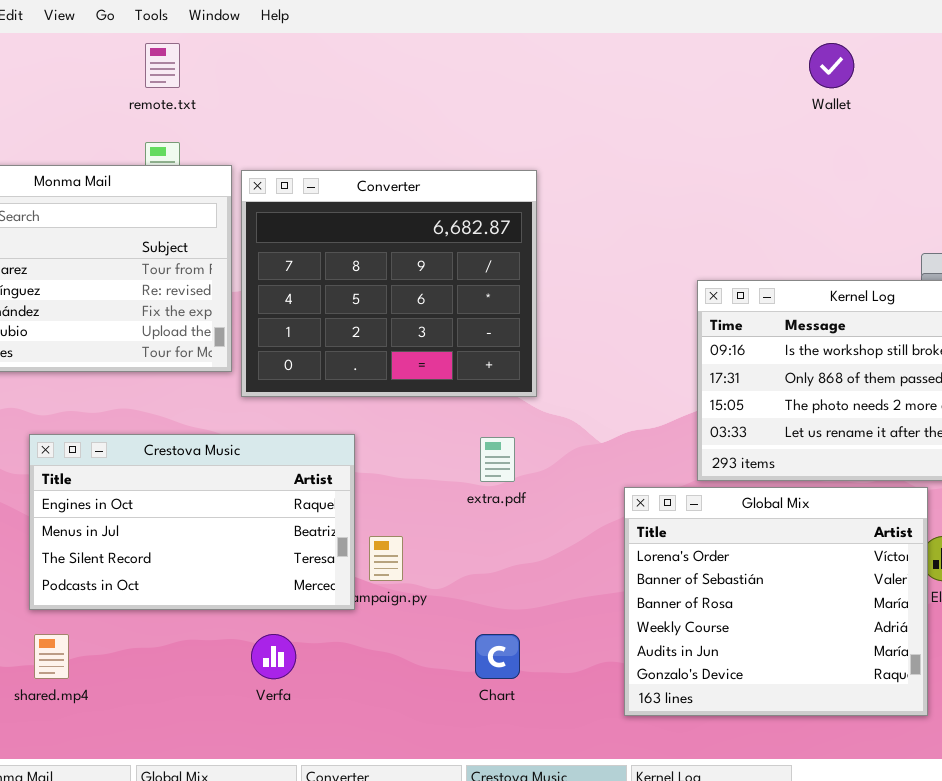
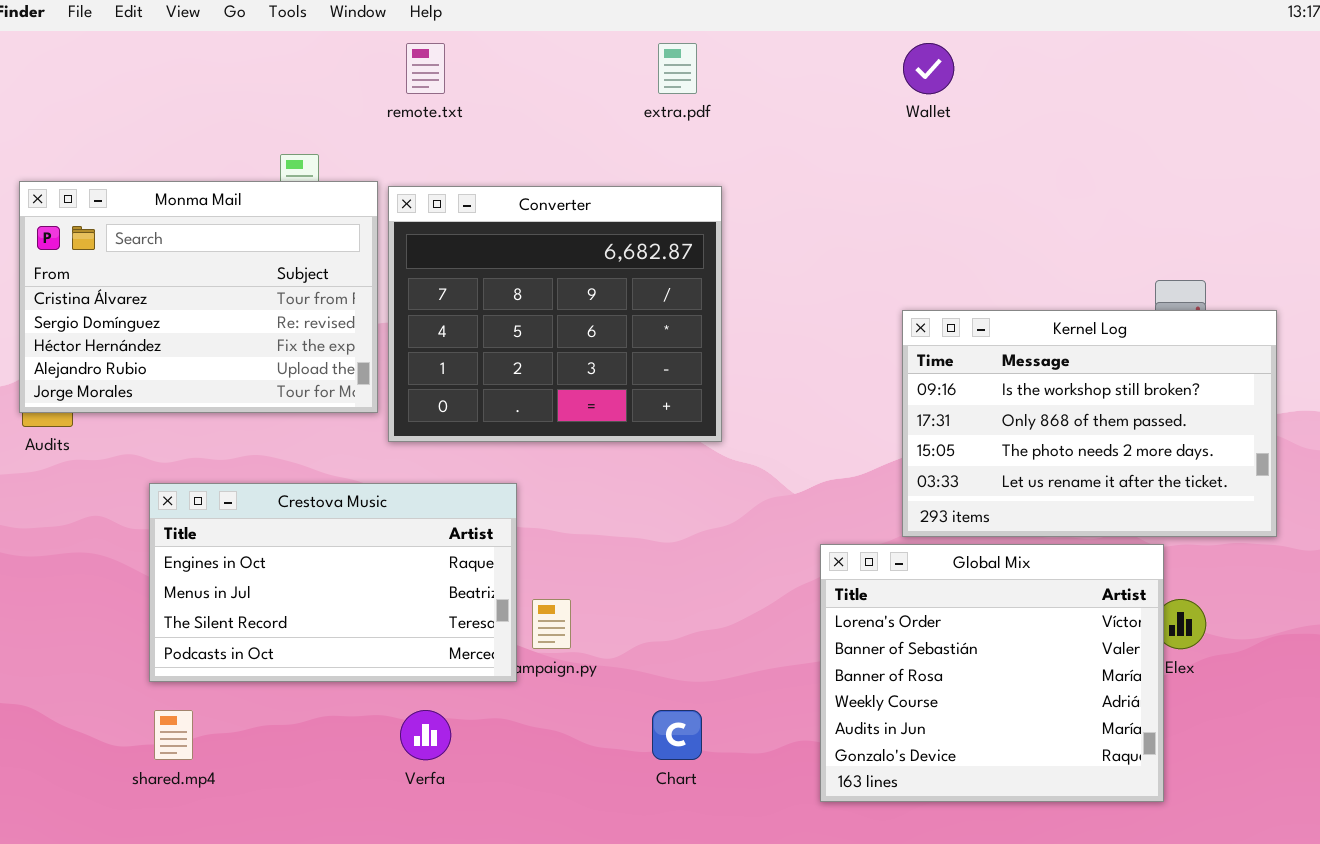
remote.txt: [145,43,180,88] -> [406,43,445,94], moved
Wallet: [809,43,854,88] -> [903,43,954,94], moved
extra.pdf: [480,437,515,482] -> [658,43,697,94], moved

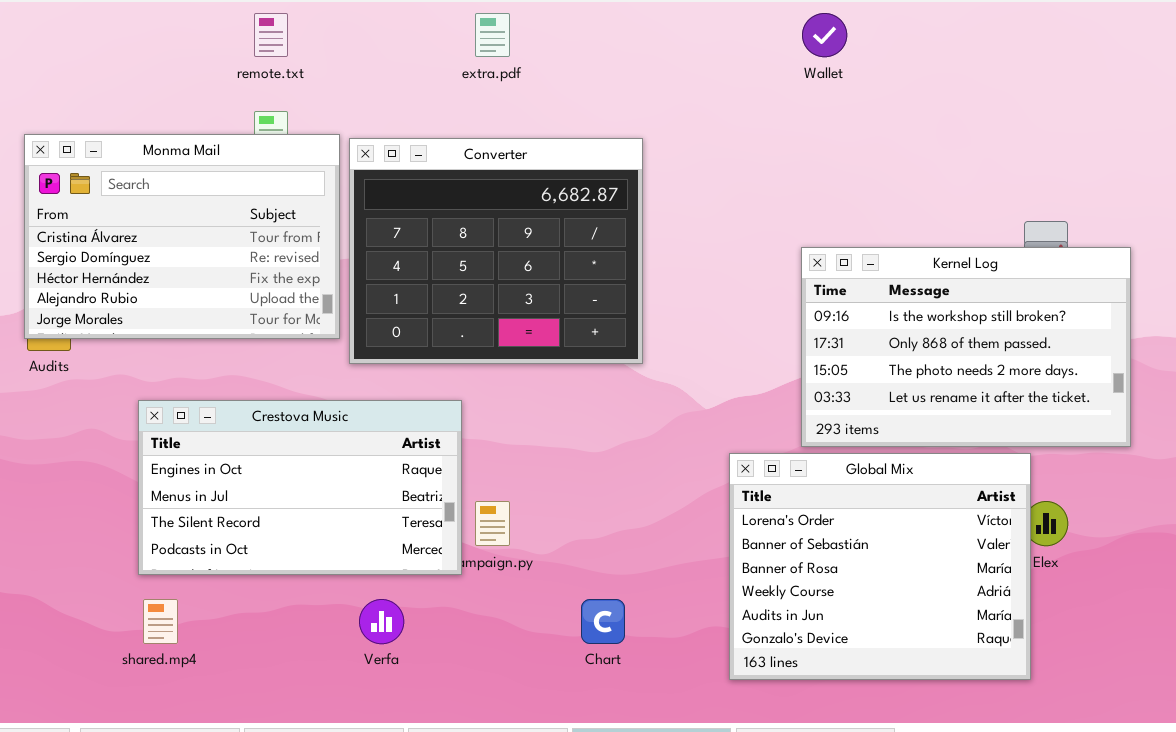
remote.txt: [406,43,445,94] -> [254,13,288,57], moved
extra.pdf: [658,43,697,94] -> [475,13,510,57], moved

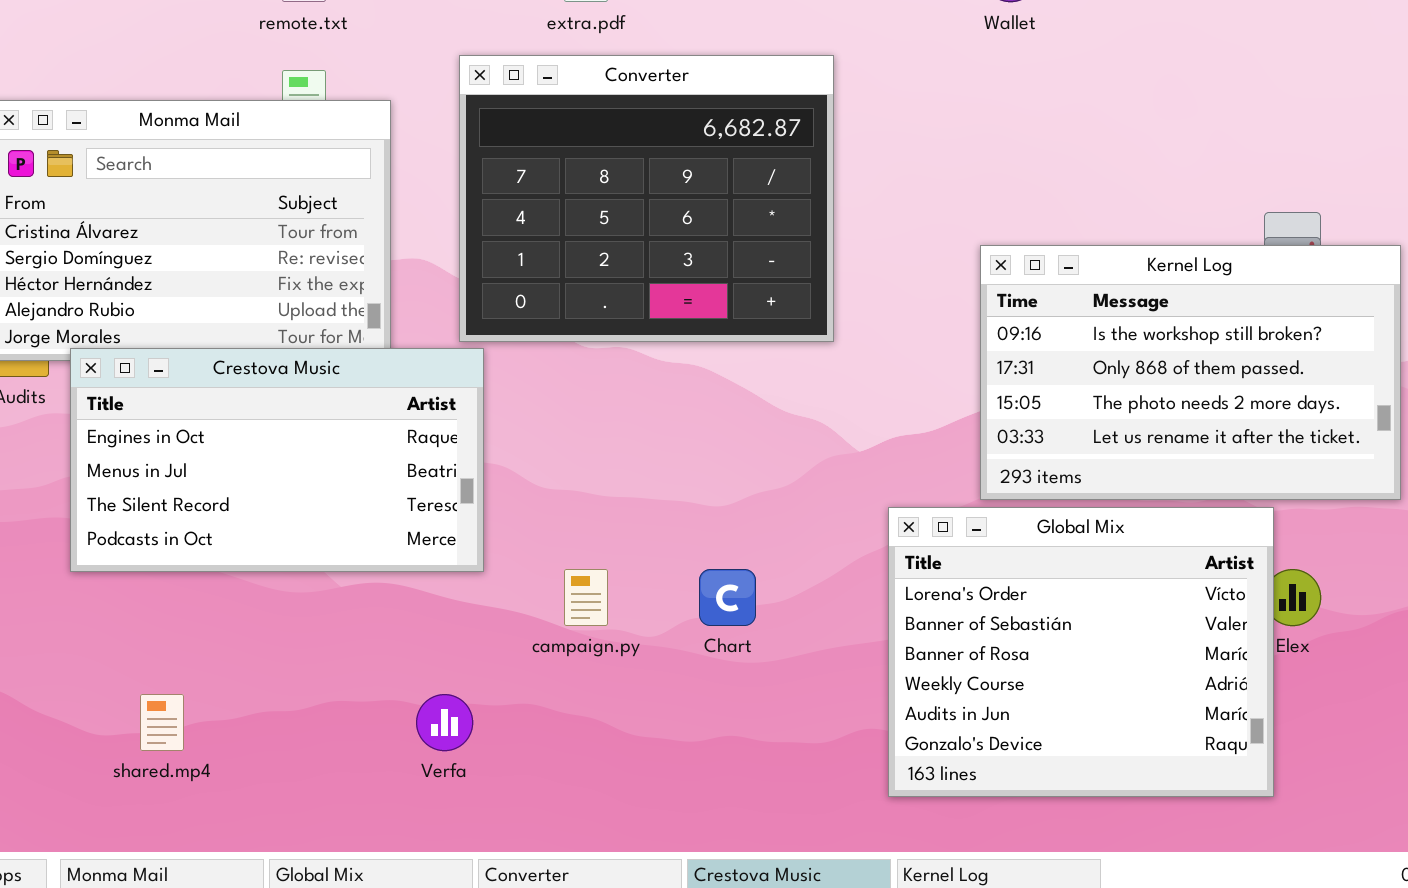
Converter: [349,138,643,364] -> [459,55,834,342], moved
Crestova Music: [138,400,462,575] -> [70,348,484,572], moved
Chart: [581,599,625,644] -> [699,569,756,626], moved

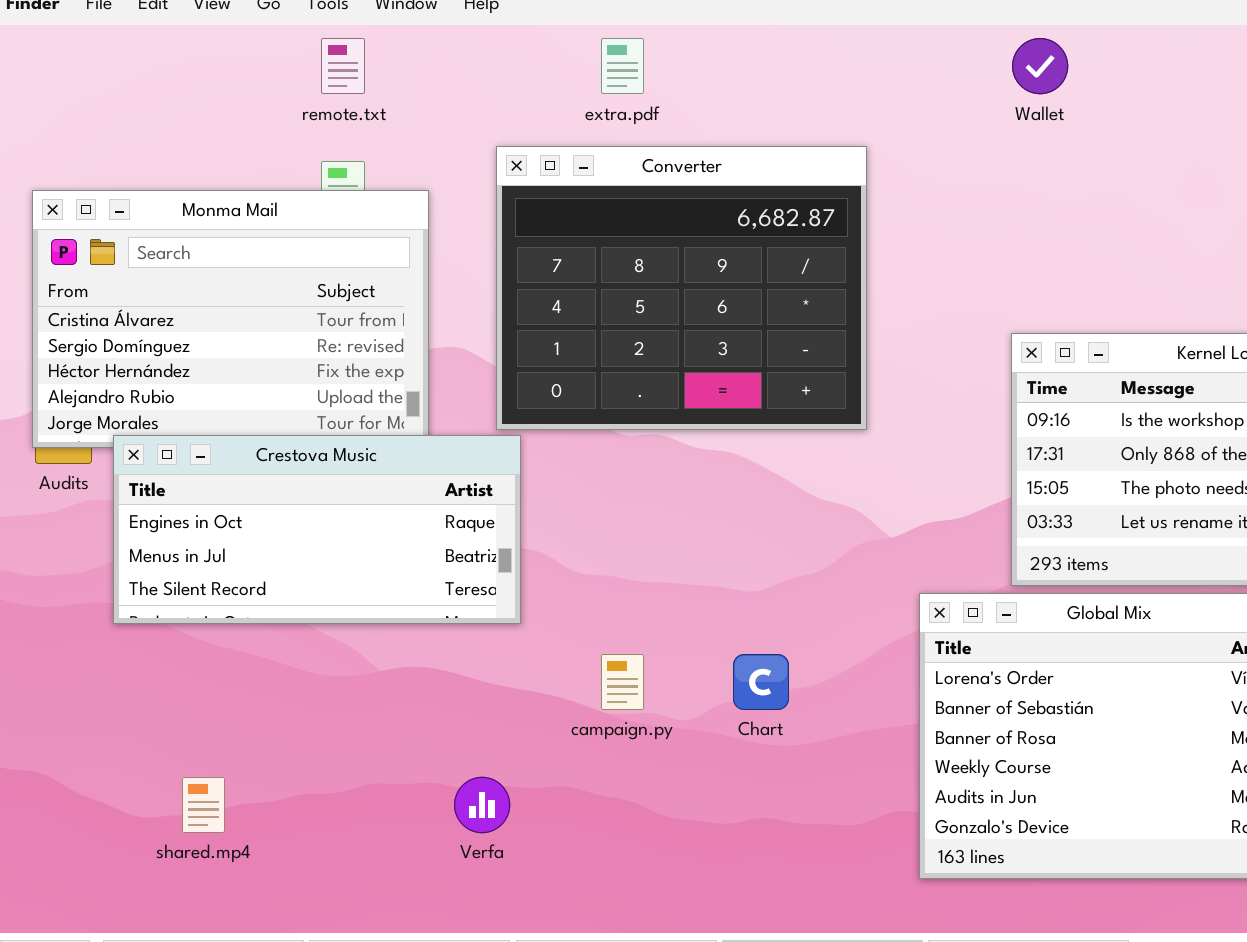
Crestova Music: [70,348,484,572] -> [113,435,521,624], resized

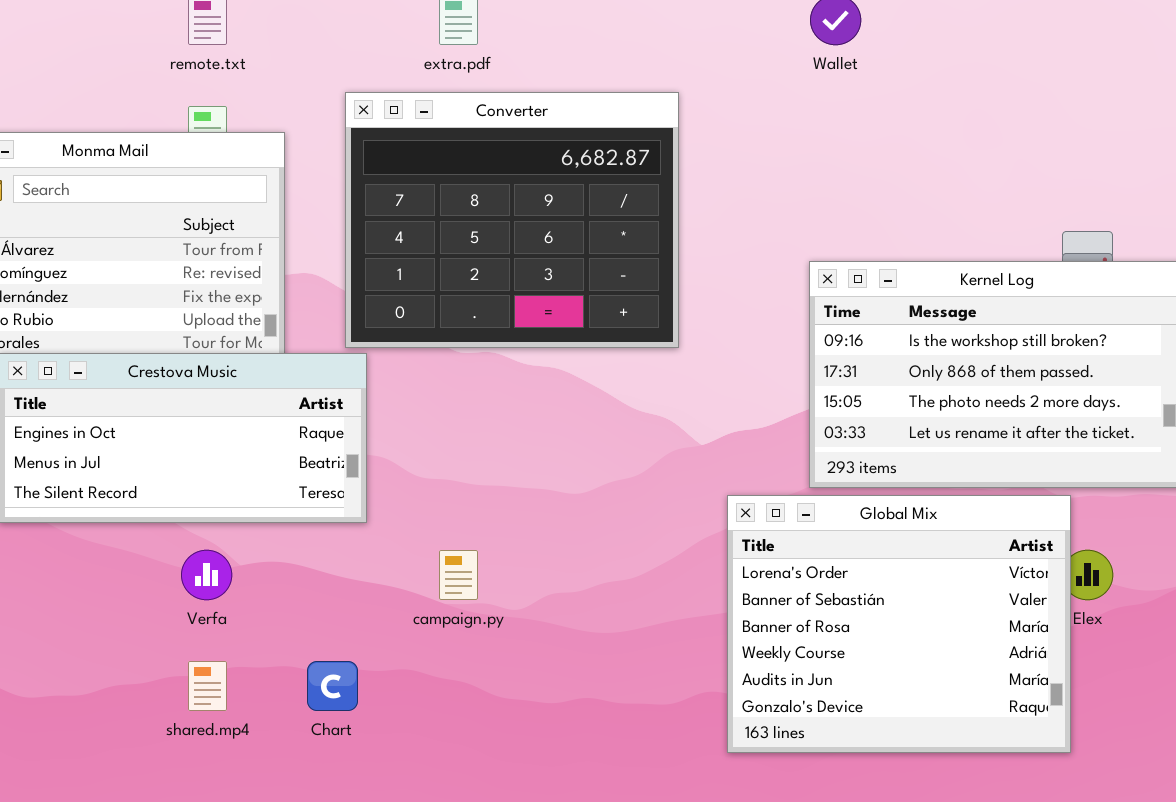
Chart: [733,654,789,710] -> [307,661,358,711], moved
shared.mp4: [182,777,225,833] -> [188,661,227,711], moved
Verfa: [454,777,510,833] -> [181,550,232,600], moved

